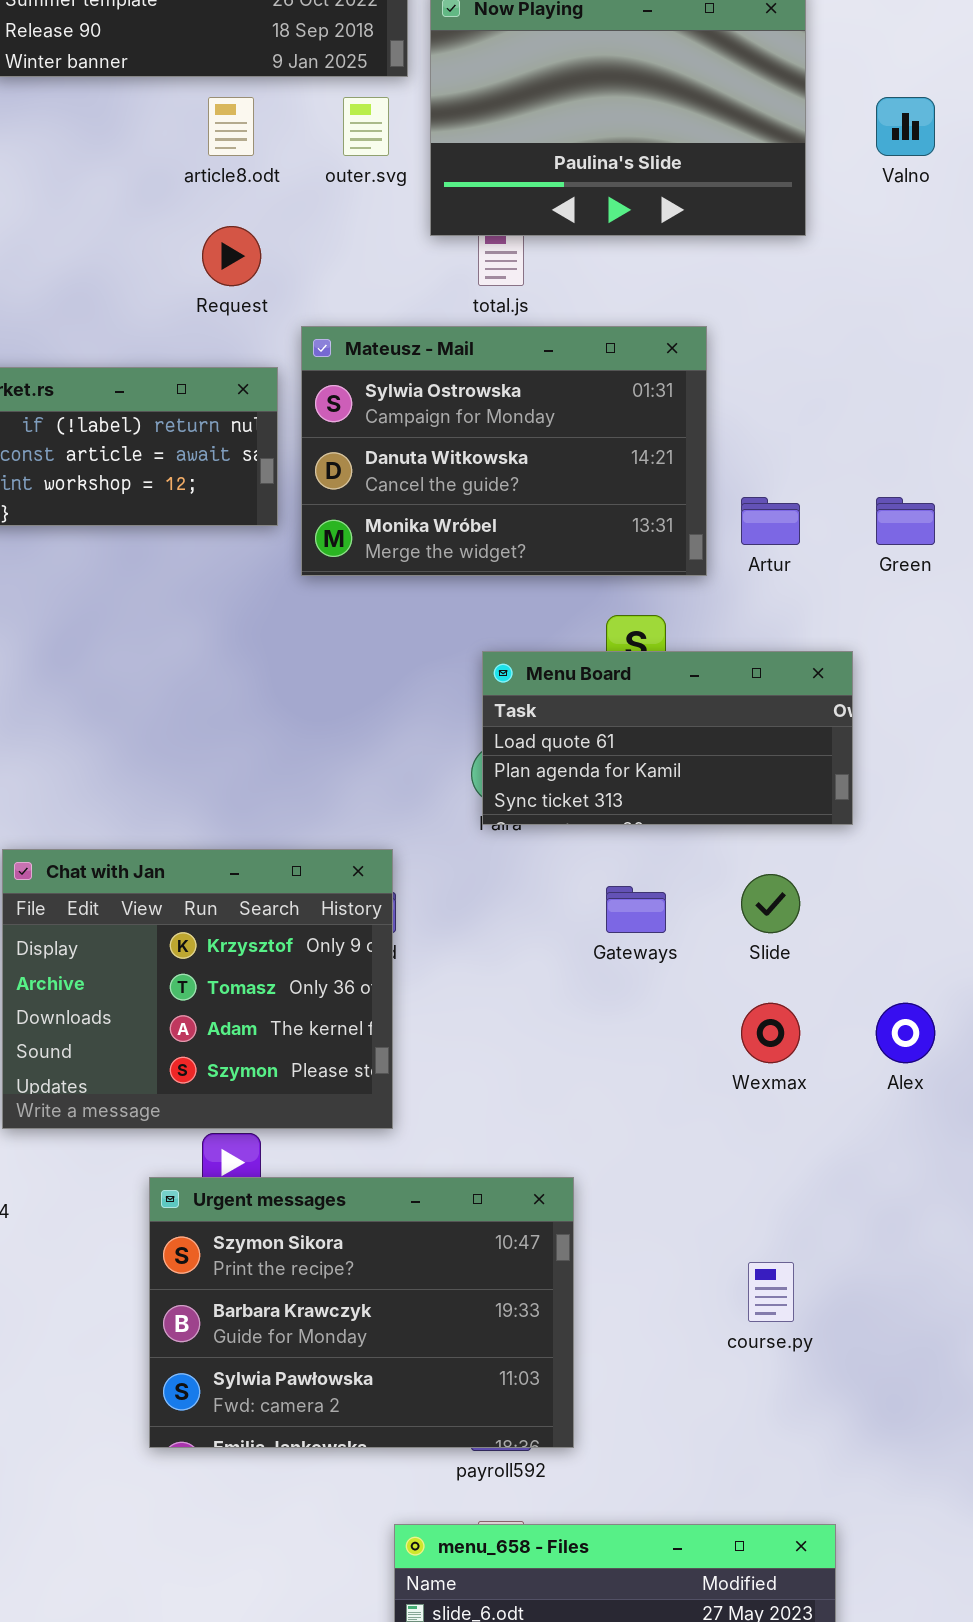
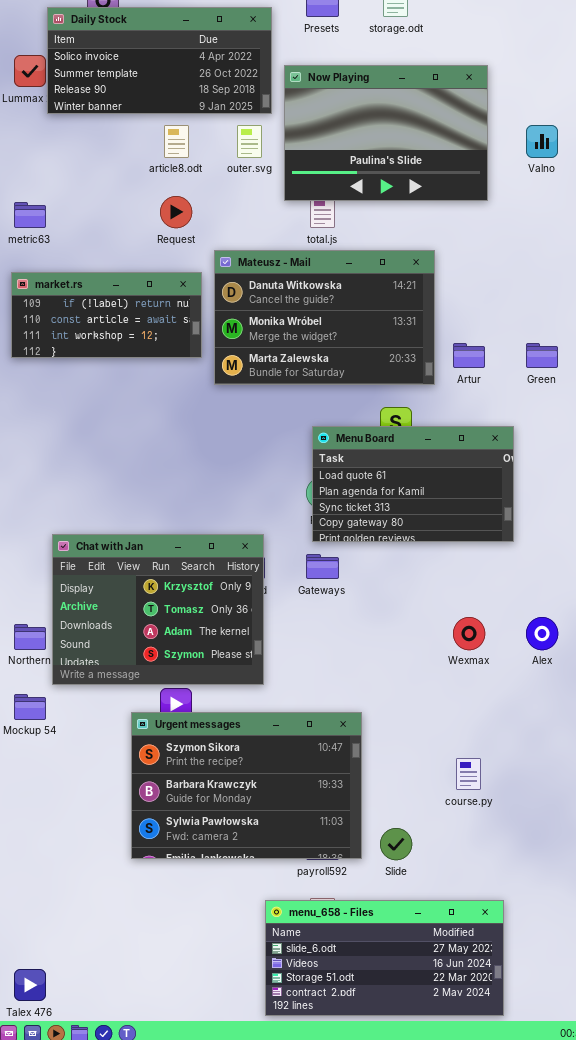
Mateusz - Mail: [301,326,707,576] -> [214,250,435,385], scrolled down 1 row
Menu Board: [482,651,853,825] -> [312,426,514,542], resized
Slide: [741,874,800,933] -> [380,828,412,860], moved
Gateways: [606,886,666,933] -> [306,554,339,579], moved

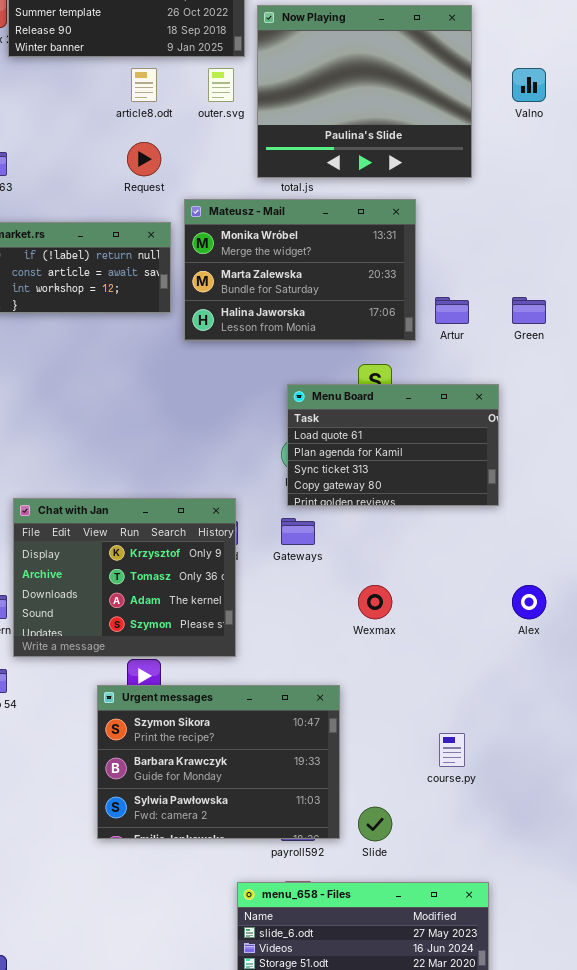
Now Playing: [284,65,488,201] -> [257,5,472,178], resized
Mateusz - Mail: [214,250,435,385] -> [184,199,416,341], scrolled down 1 row
Wexmax: [453,617,485,650] -> [358,585,392,619], moved

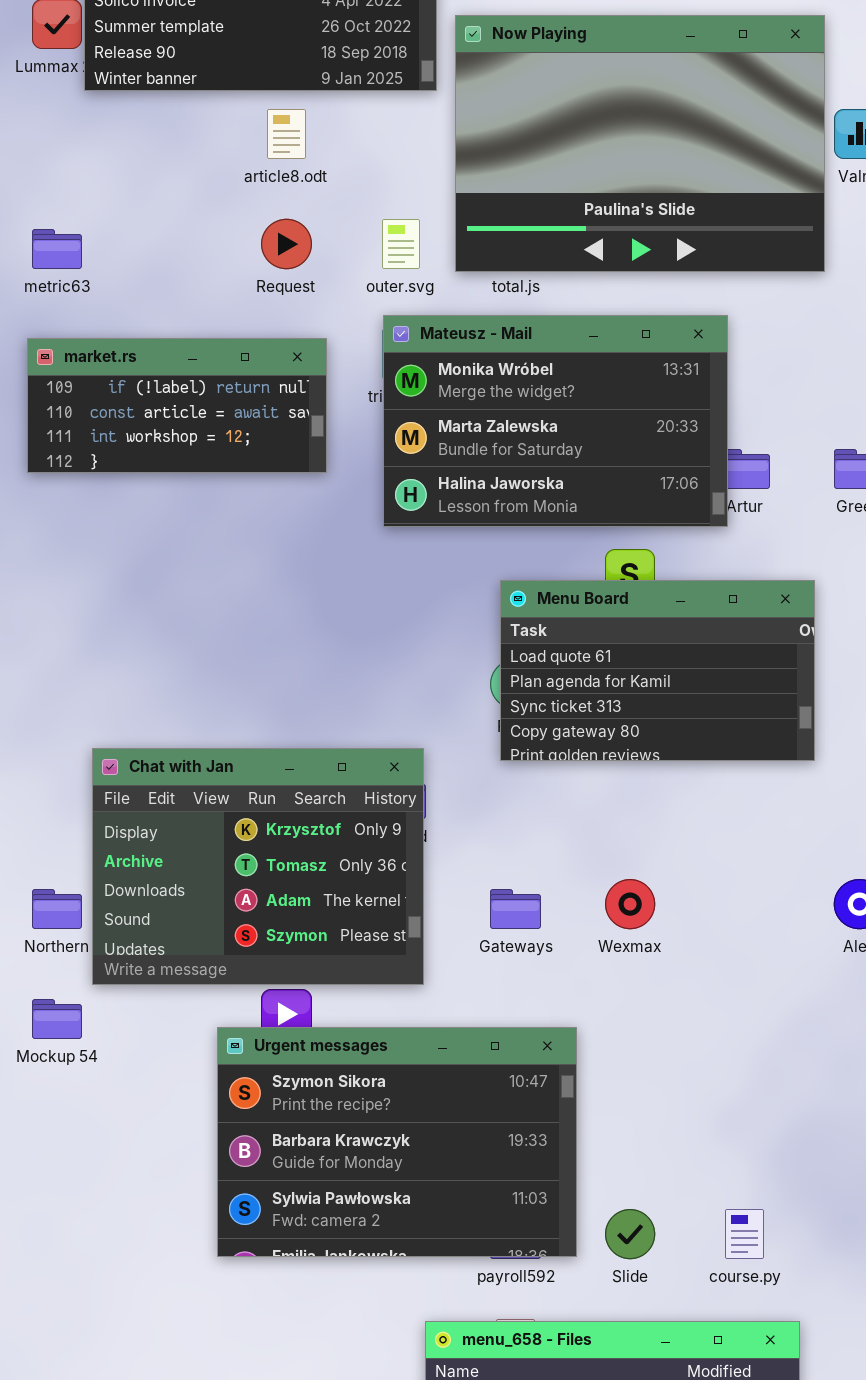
Now Playing: [257,5,472,178] -> [455,15,825,272], resized
outer.svg: [208,68,234,102] -> [382,219,420,269], moved
Mateusz - Mail: [184,199,416,341] -> [383,315,728,527], moved
Gateways: [281,518,315,545] -> [490,889,541,929], moved
course.py: [439,733,465,767] -> [725,1209,764,1259], moved

